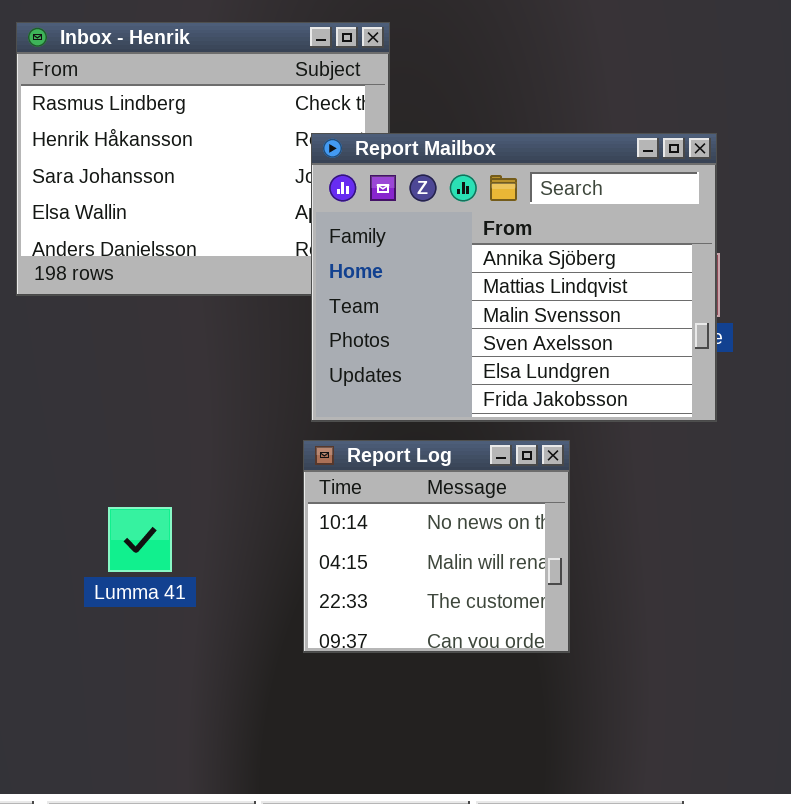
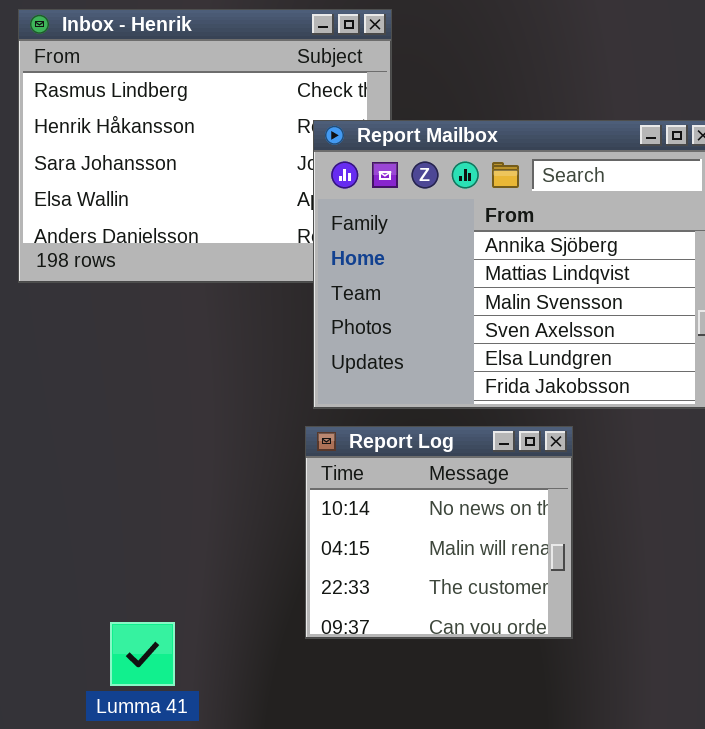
Lumma 41: [108,507,172,572] -> [110,622,175,686], moved

